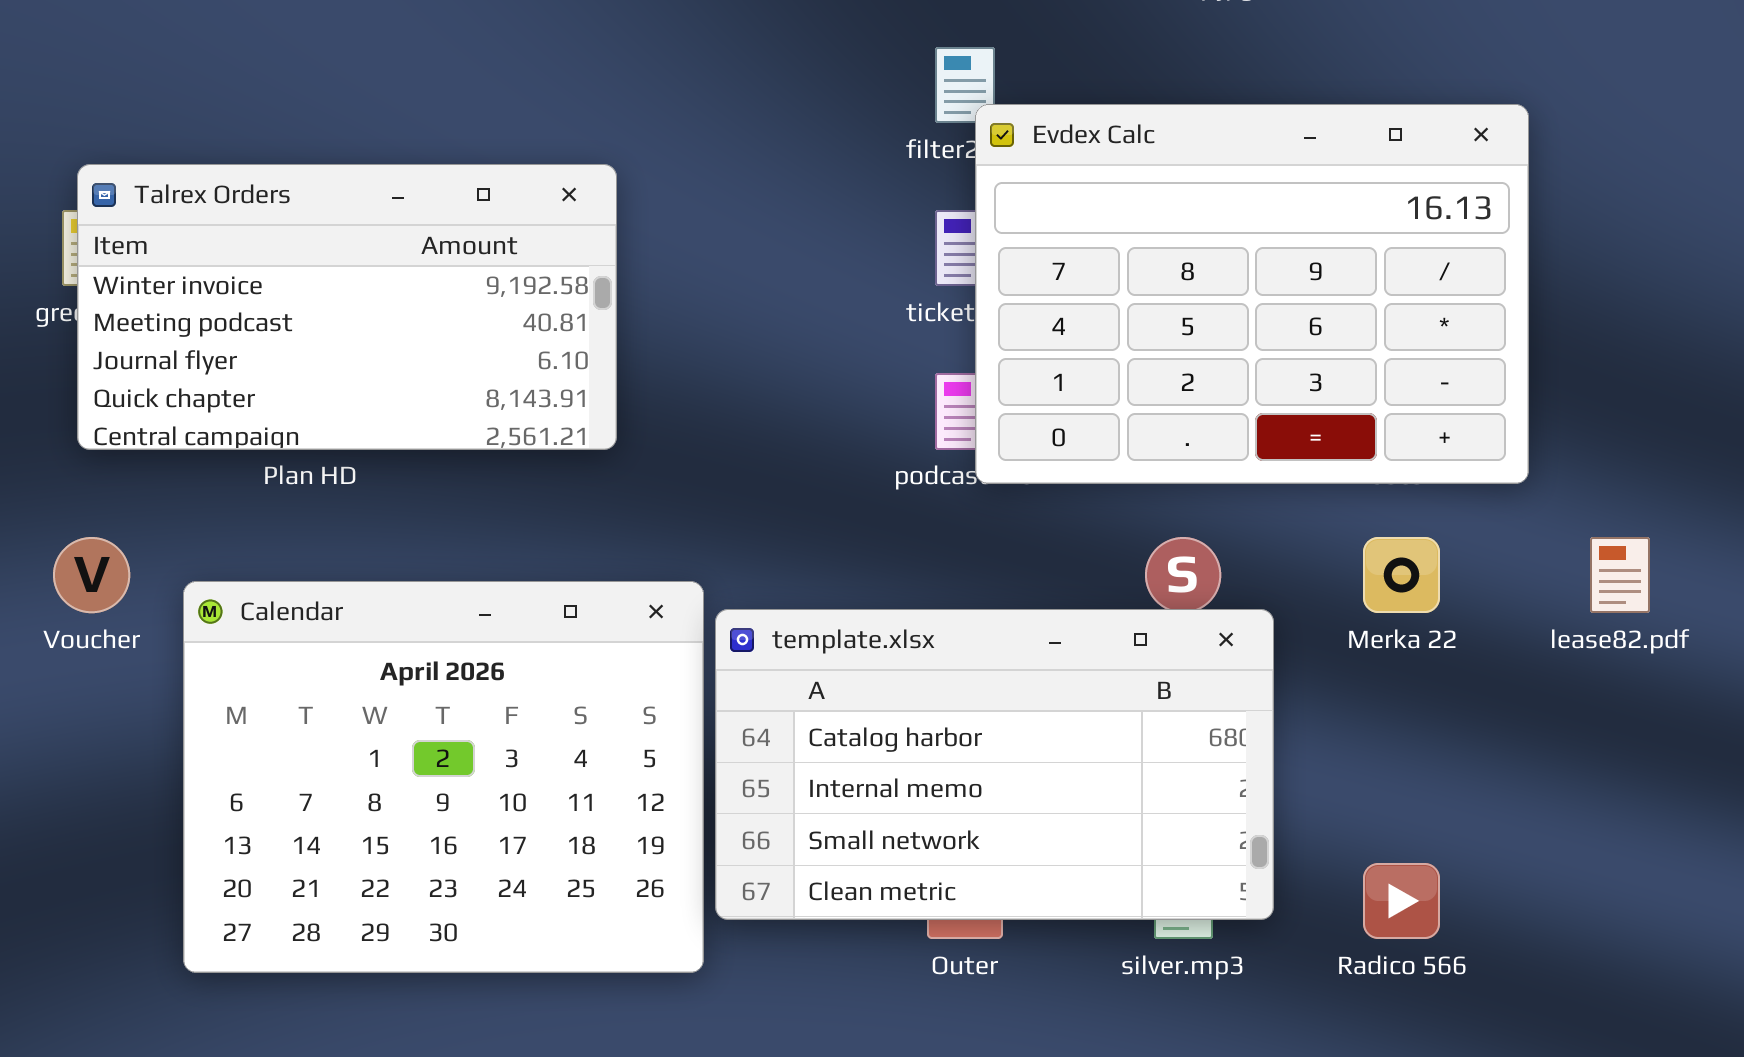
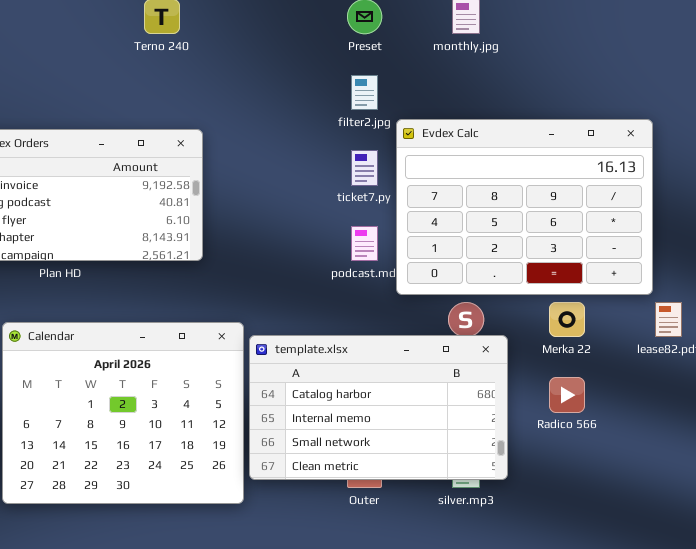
Evdex Calc: [975,104,1529,484] -> [396,119,653,295], moved
Radico 566: [1363,863,1440,939] -> [549,377,585,413], moved

